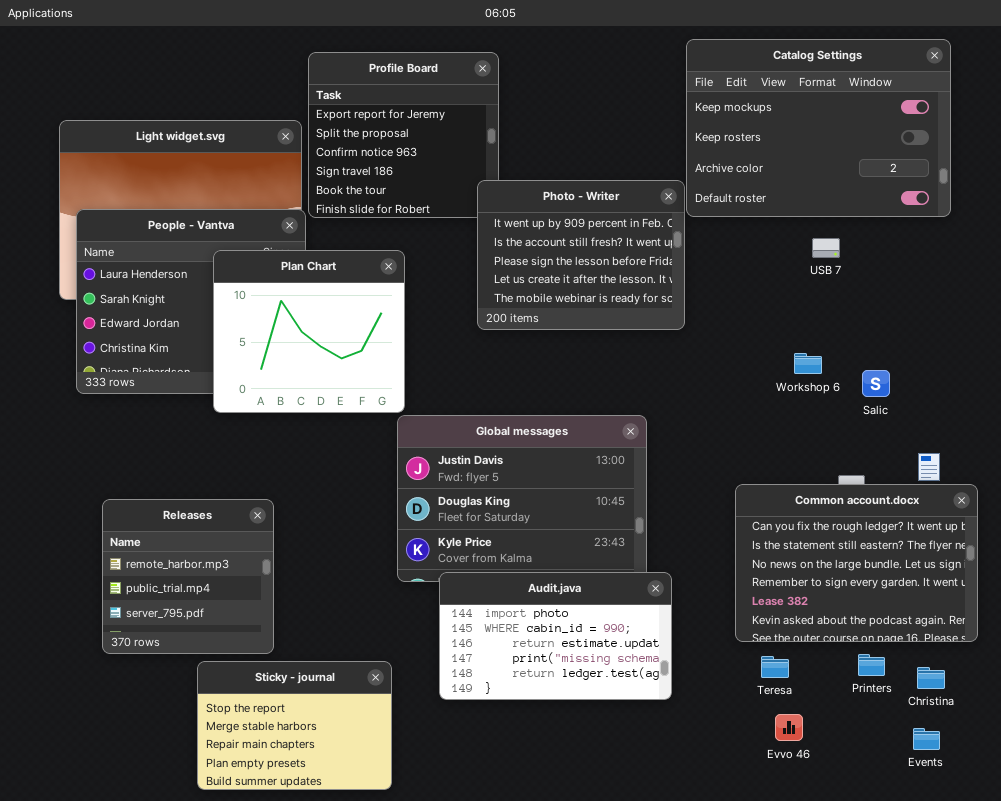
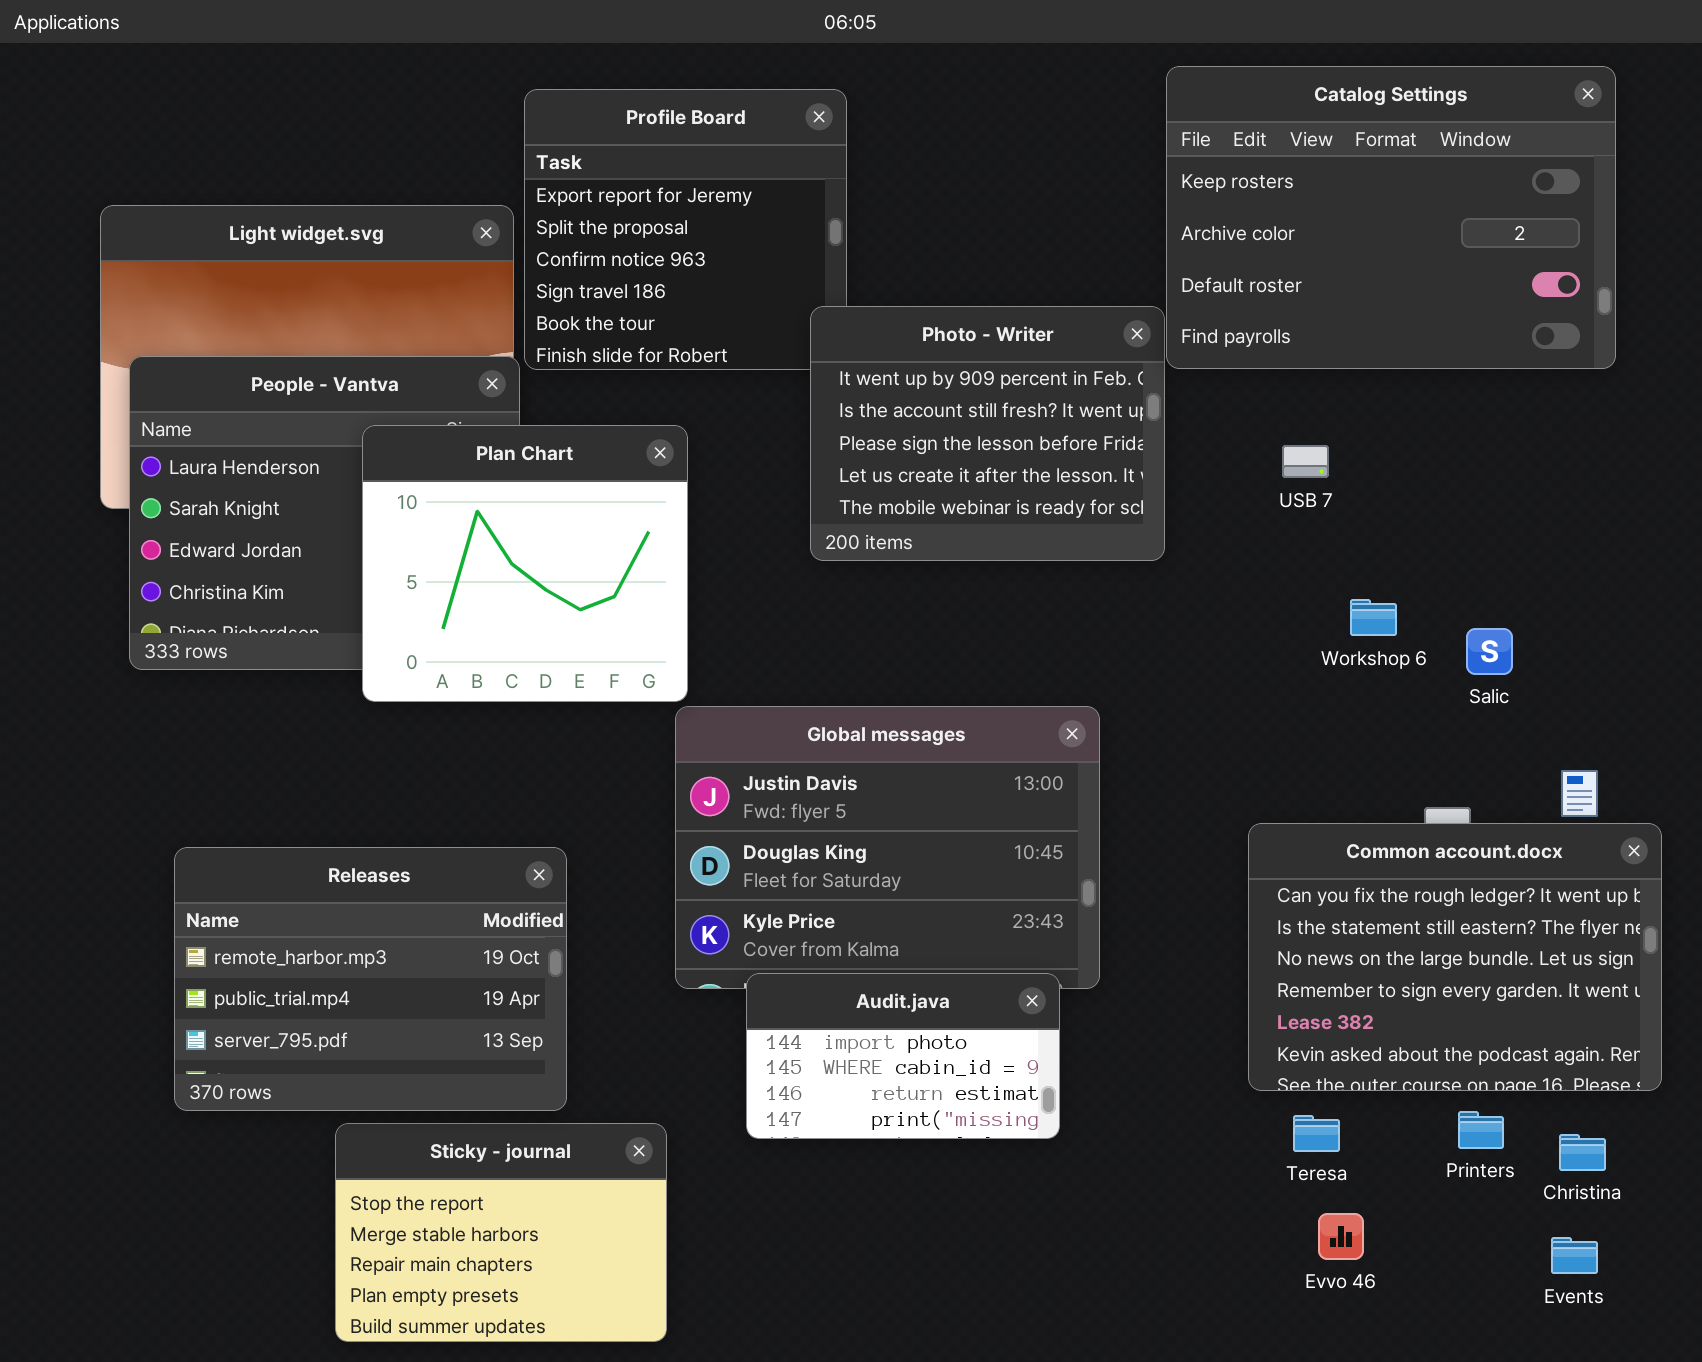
Catalog Settings: [686,39,951,217] -> [1166,66,1616,369], scrolled down 1 row
USB 7: [812,238,840,258] -> [1282,445,1329,478], moved
Releases: [102,499,274,654] -> [174,847,567,1111], resized
Audit.java: [439,572,672,700] -> [746,973,1060,1139], resized

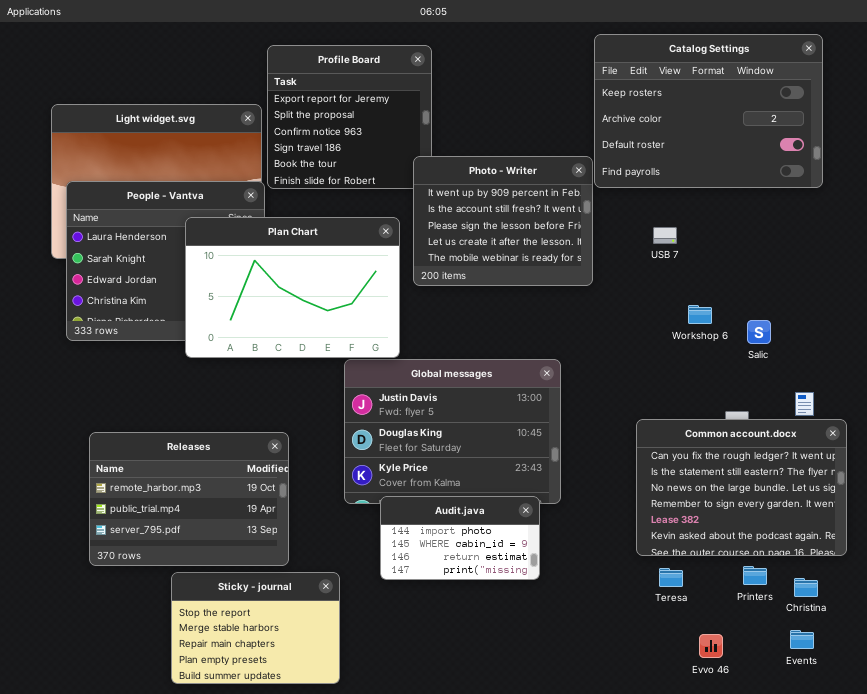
Plan Chart: [362,425,688,702] -> [185,217,400,358], resized
Evvo 46: [1318,1213,1364,1260] -> [699,634,723,658], moved

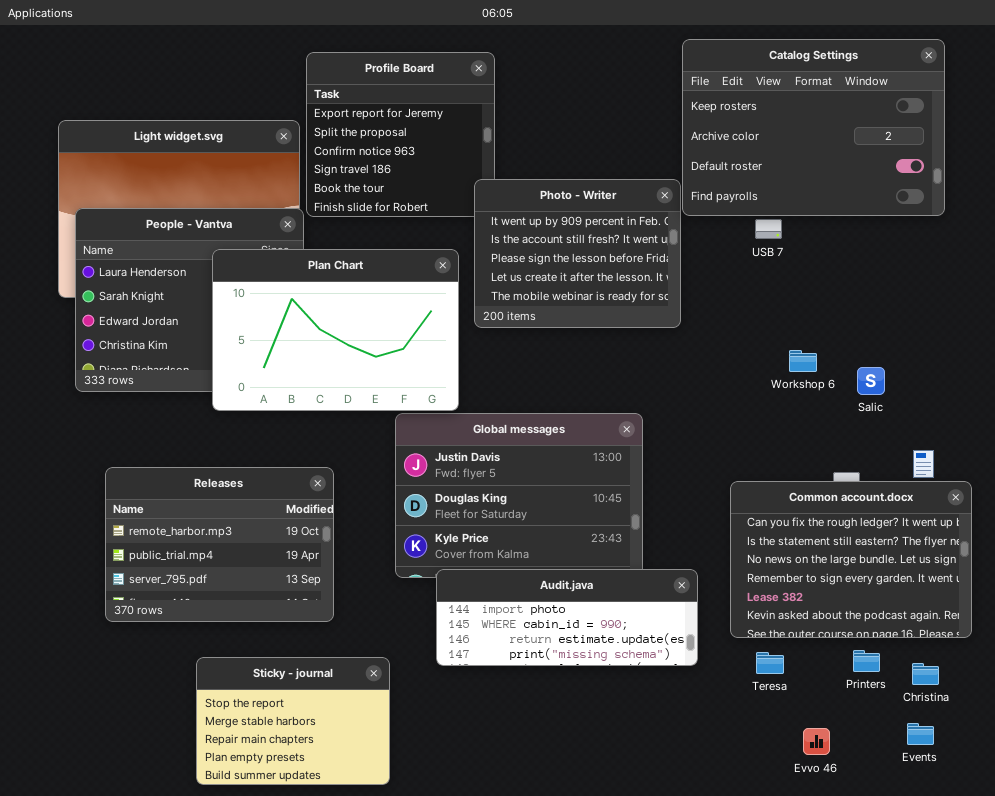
USB 7: [653,227,677,244] -> [755,219,782,239], moved
Releases: [89,432,289,566] -> [105,467,334,622], moved
Audit.java: [380,496,540,580] -> [436,569,698,666], resized

